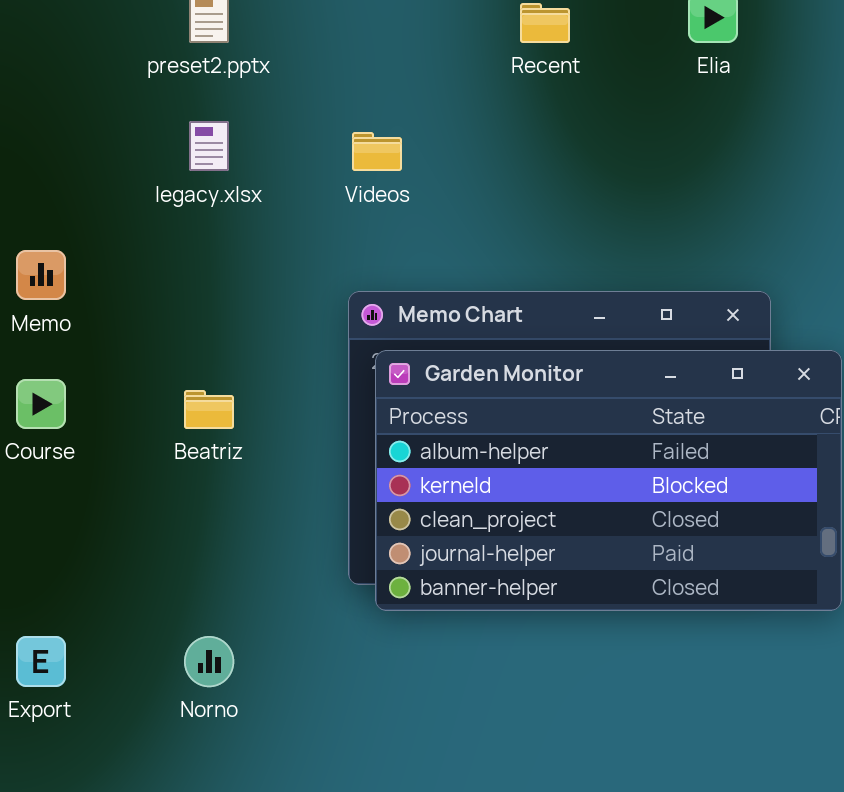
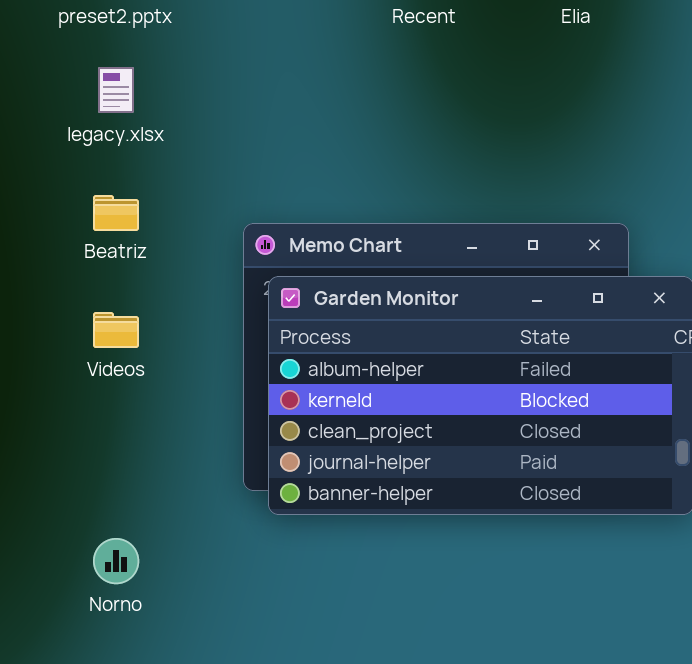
Videos: [352,132,402,171] -> [93,312,139,348], moved
Beatriz: [184,390,234,429] -> [93,195,139,231], moved

